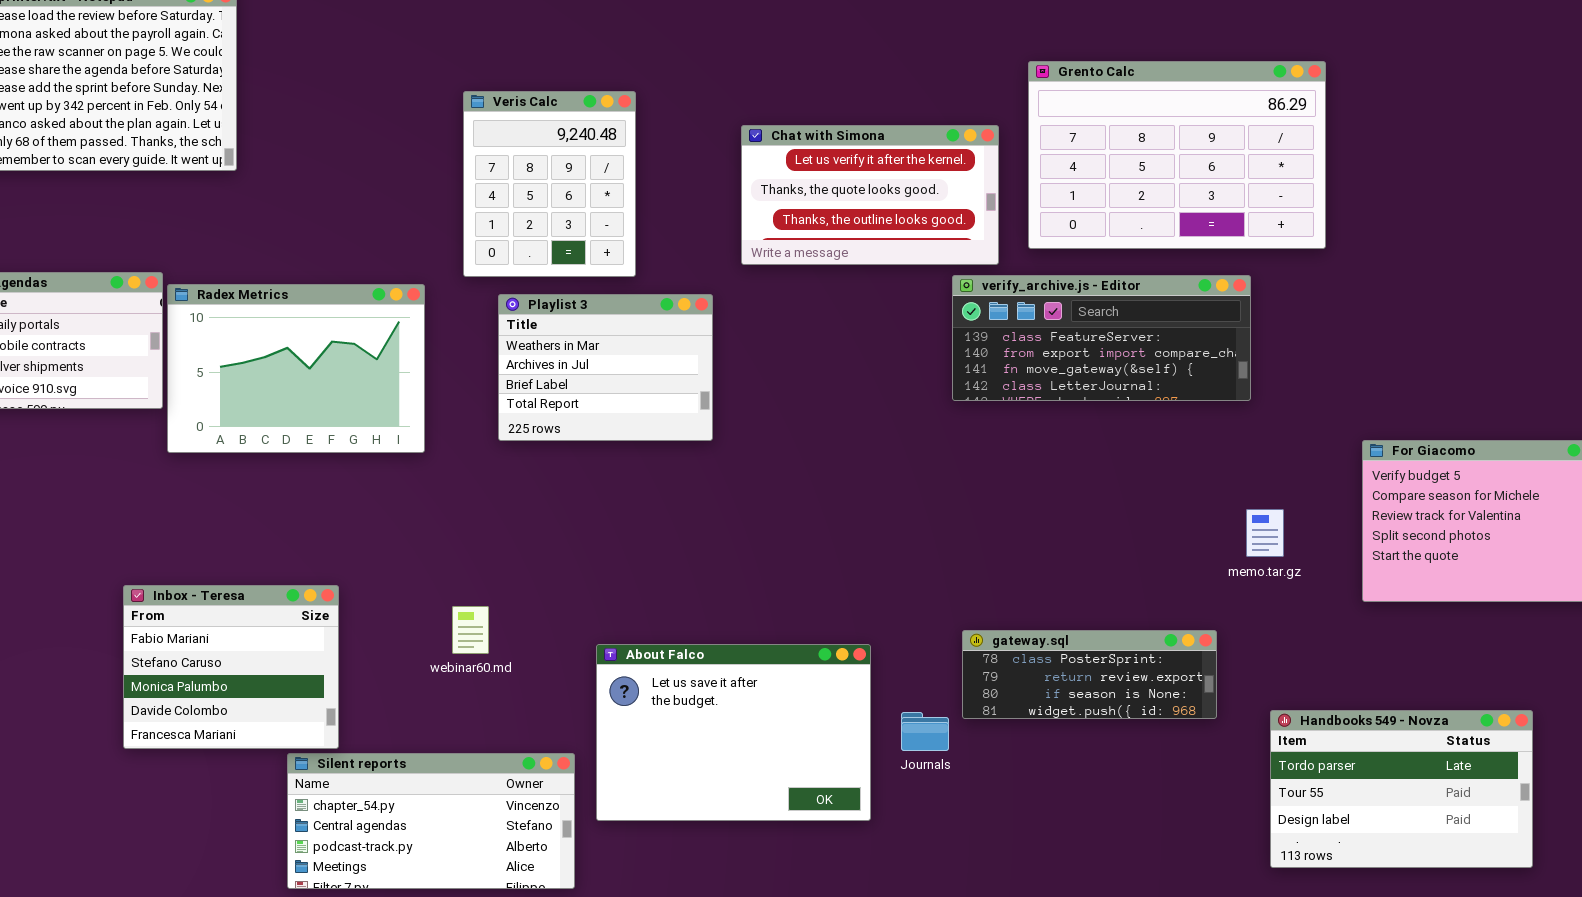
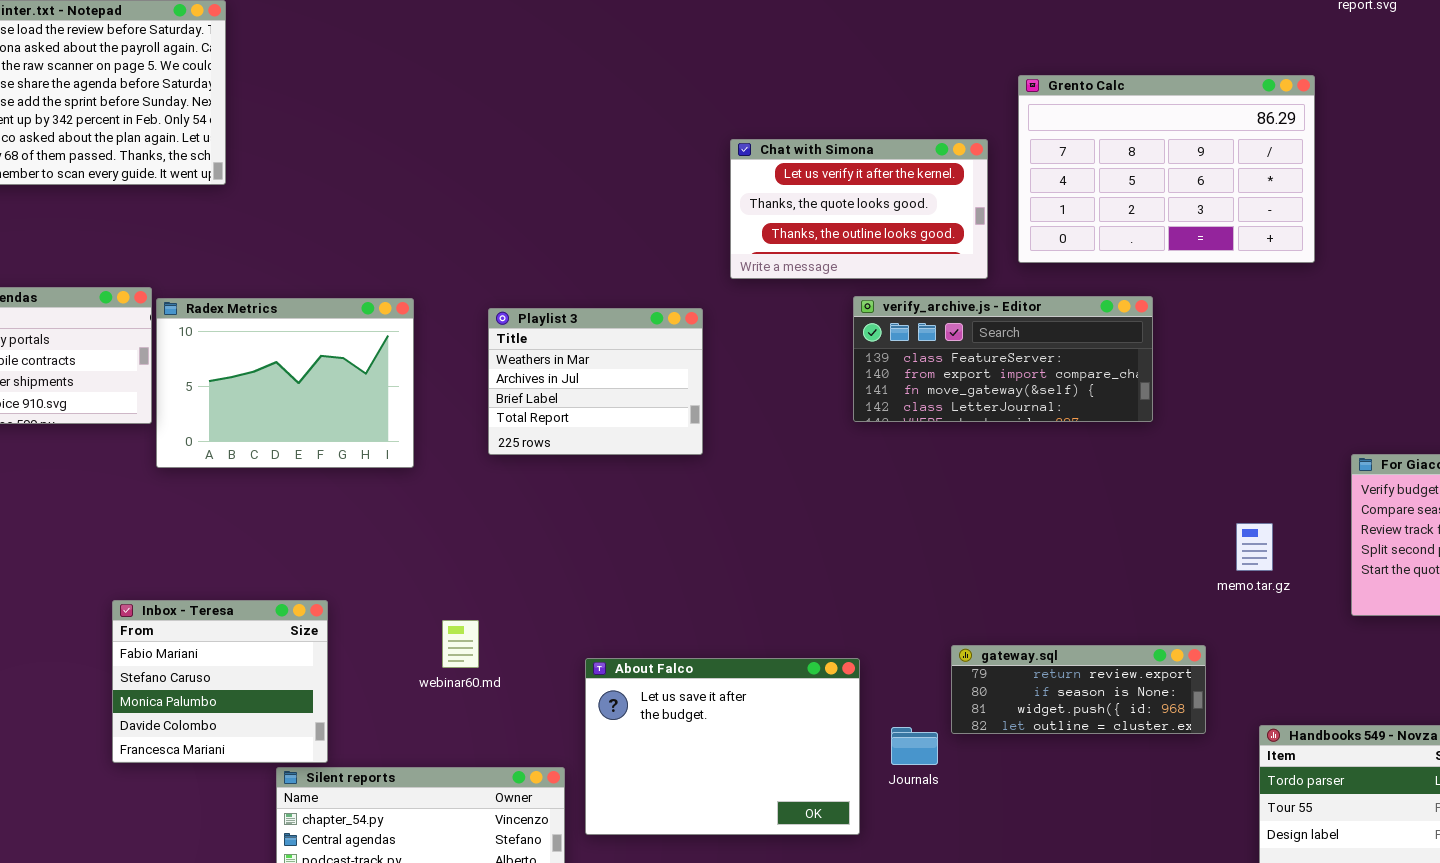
Veris Calc: [463,91,636,277] -> none, closed
verify_archive.js - Editor: [952,275,1251,401] -> [853,296,1153,422], moved
gateway.sql: [962,630,1217,719] -> [951,645,1206,734], scrolled down 1 row

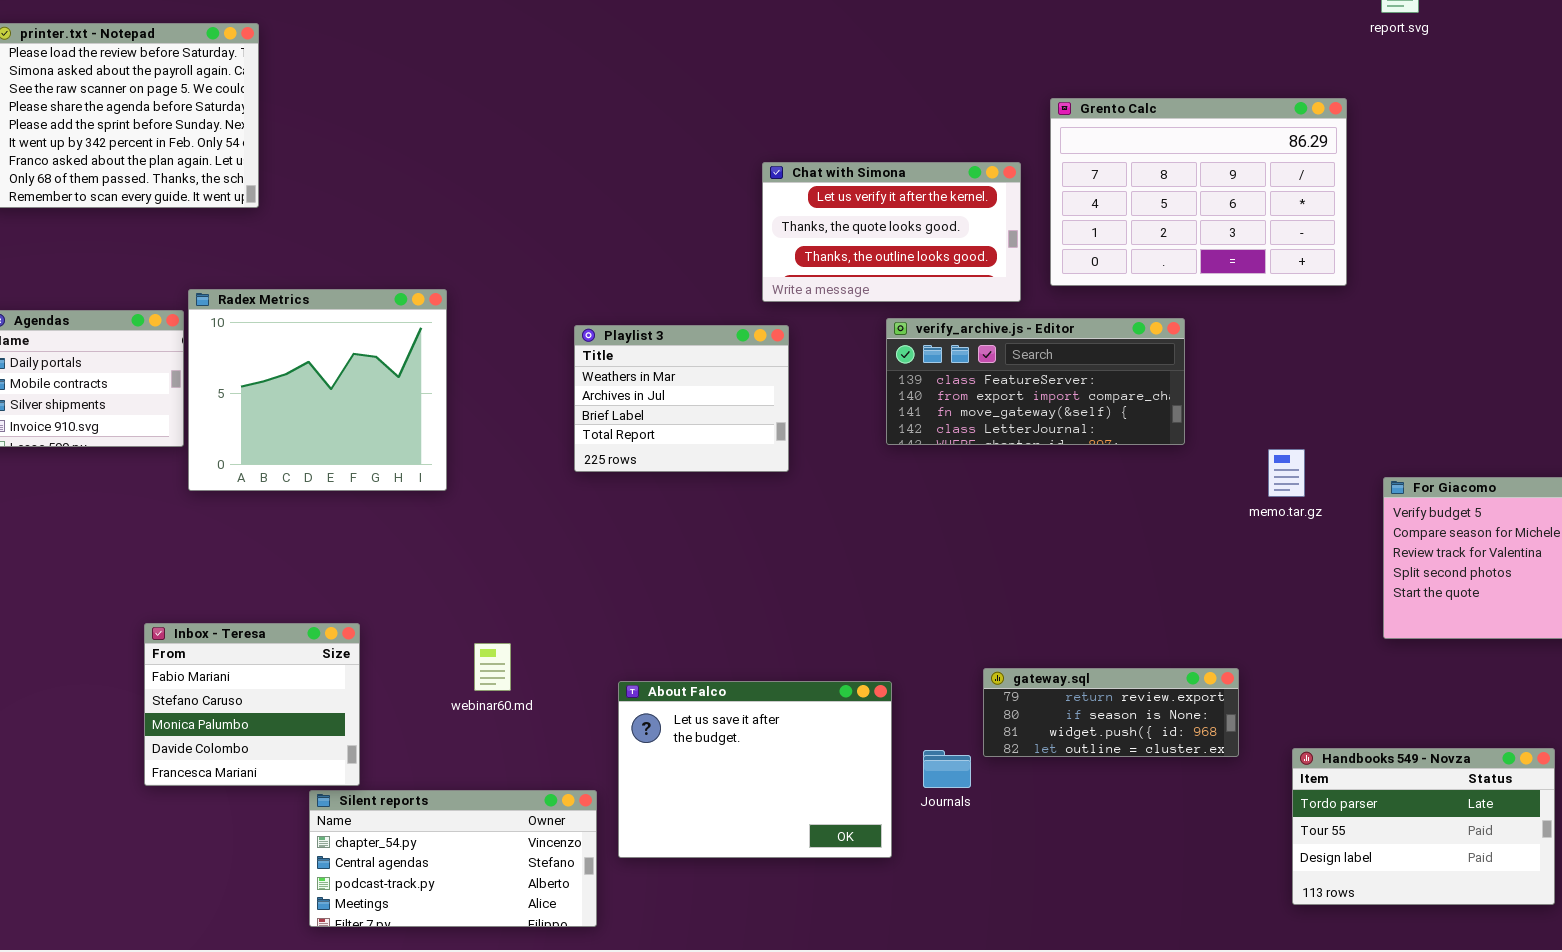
Radex Metrics: [156,298,414,468] -> [188,289,447,491], resized
Playlist 3: [488,308,703,455] -> [574,325,789,472], moved
memo.tar.gz: [1236,523,1273,571] -> [1268,449,1305,497], moved

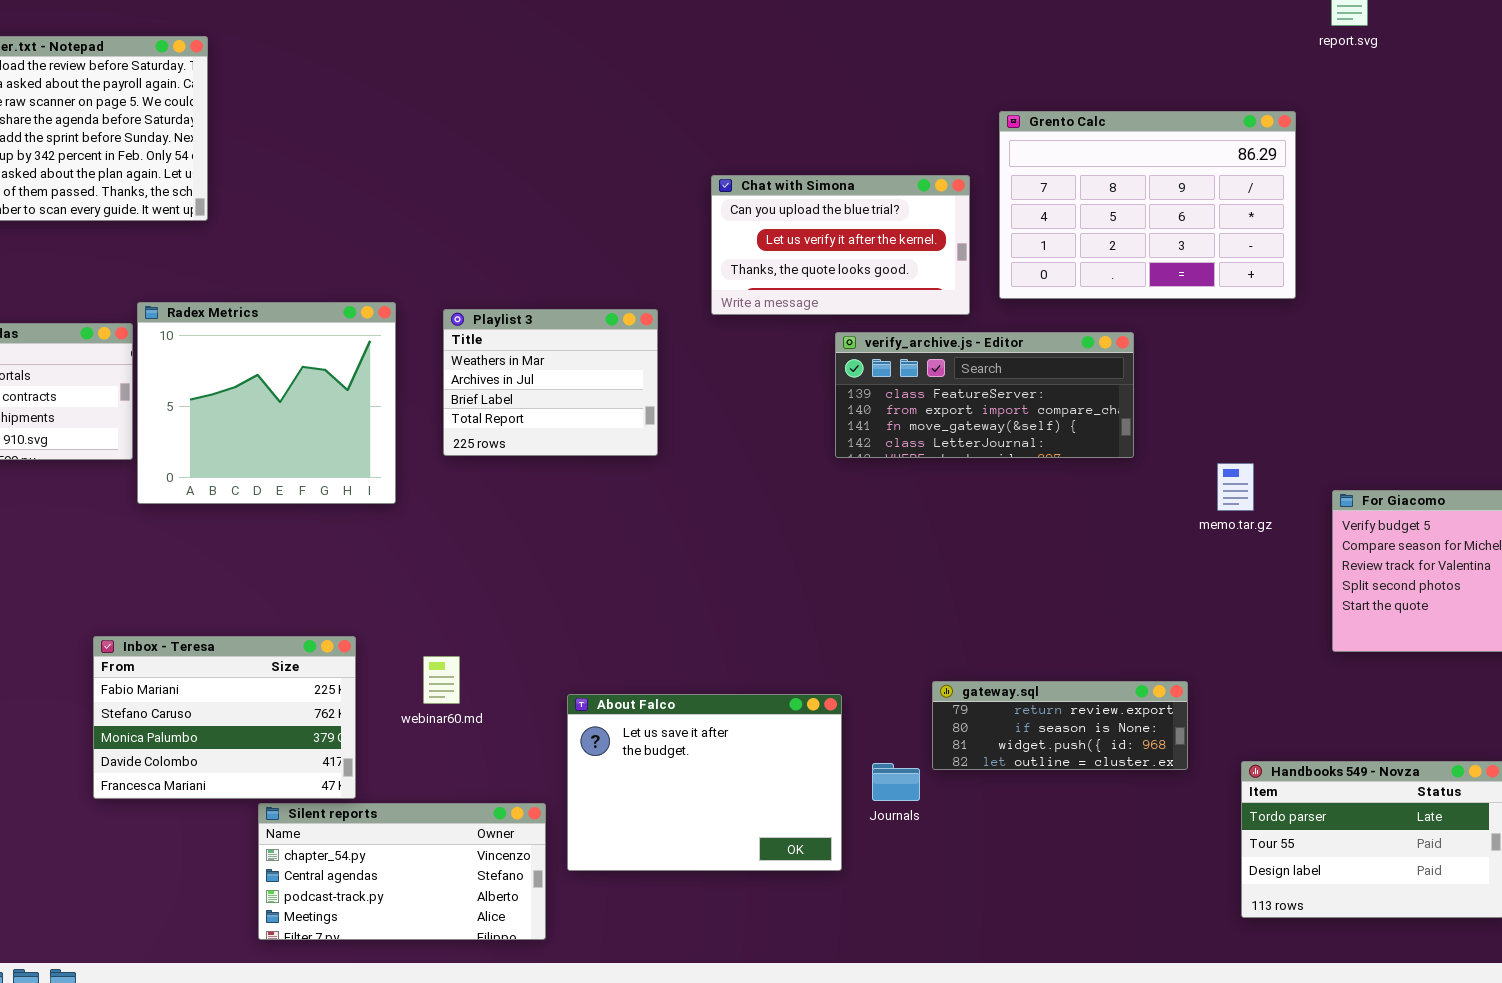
Chat with Simona: [762,162,1021,302] -> [711,175,970,315], scrolled up 1 row
Playlist 3: [574,325,789,472] -> [443,309,658,456], moved
Inbox - Teresa: [144,623,360,786] -> [93,636,356,799], resized

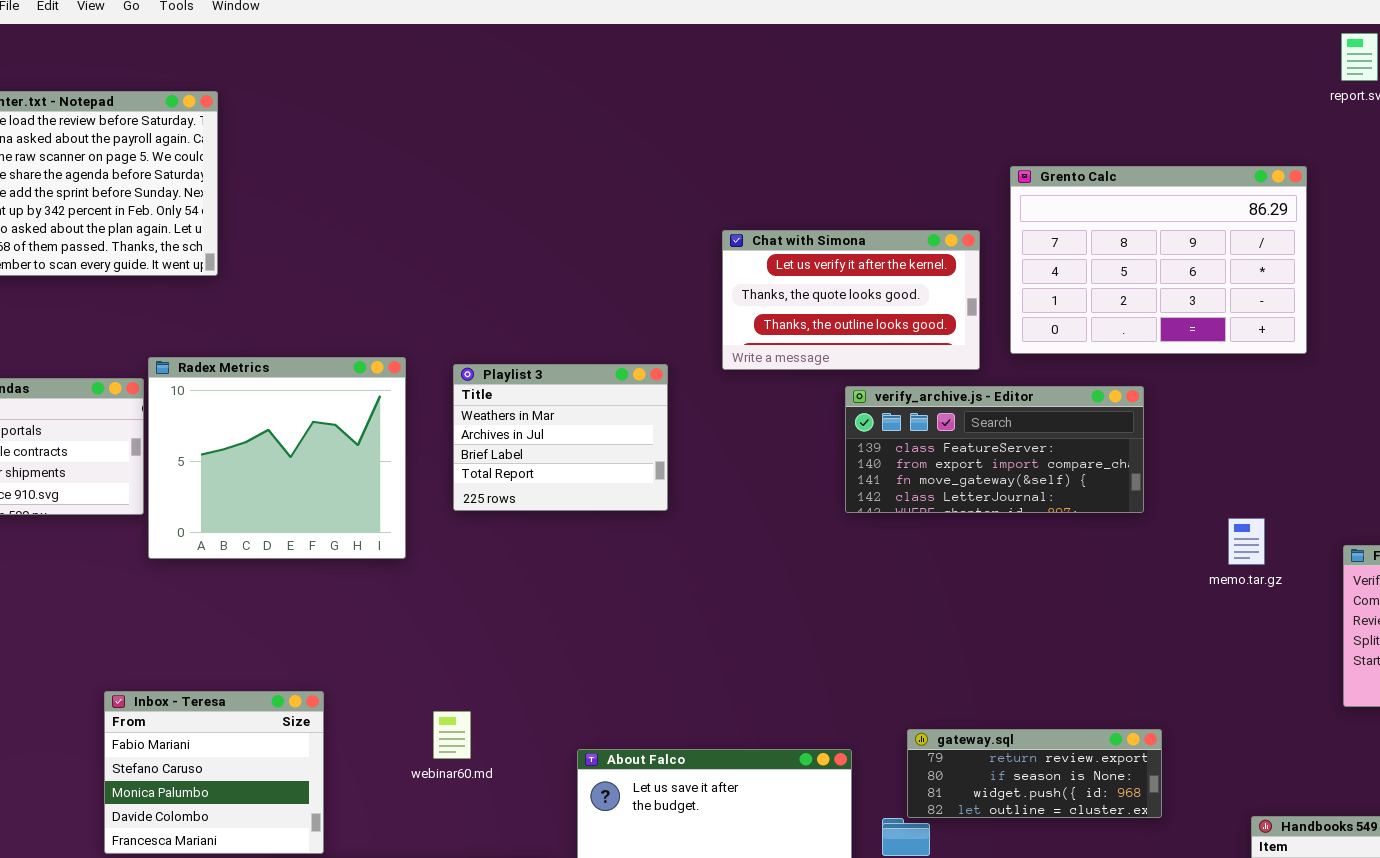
Chat with Simona: [711,175,970,315] -> [722,230,980,370], scrolled down 1 row
Inbox - Teresa: [93,636,356,799] -> [104,691,324,854], resized
gateway.sql: [932,681,1188,770] -> [907,729,1162,818], moved

